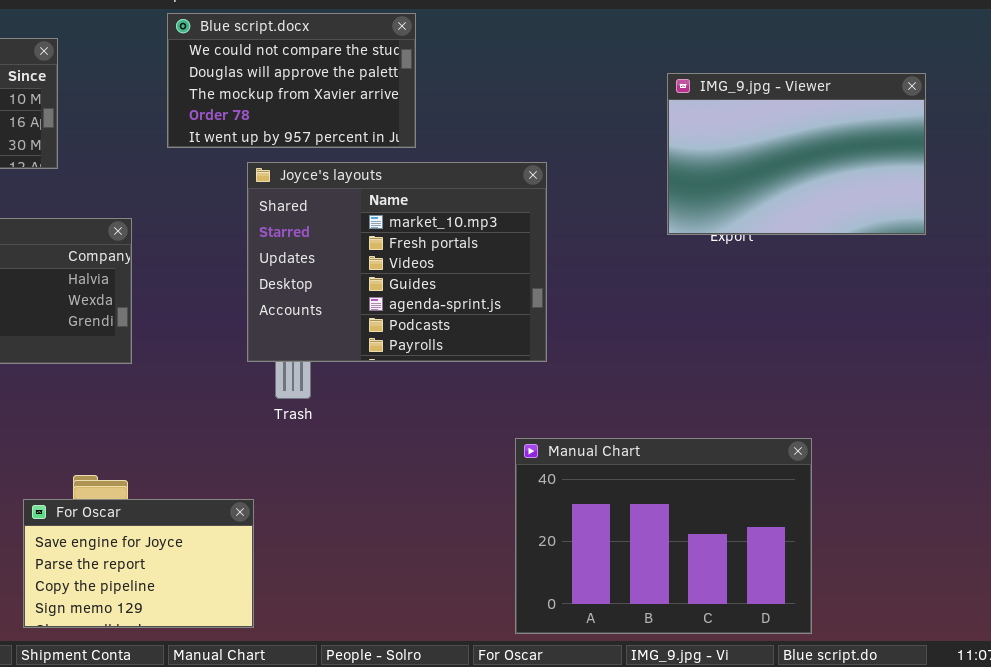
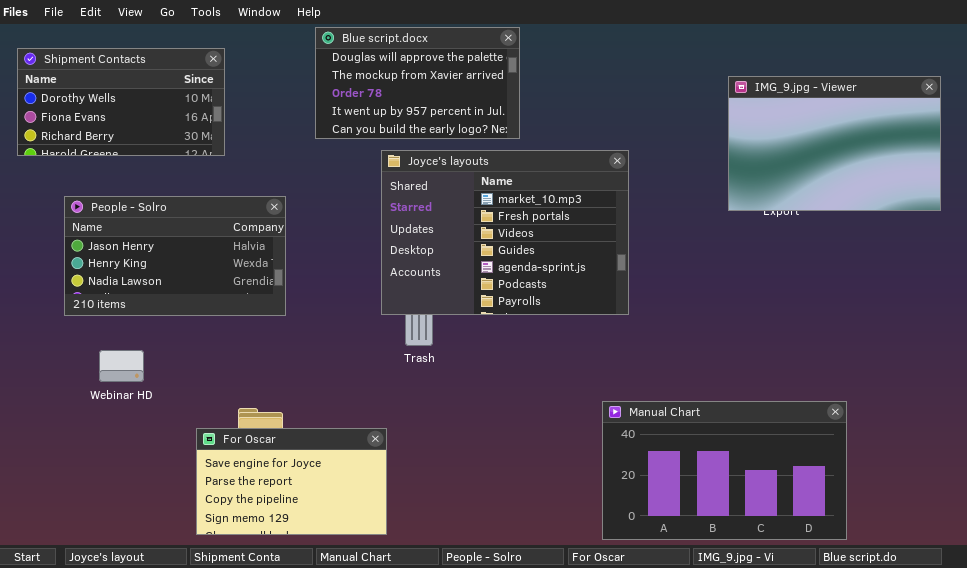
Blue script.docx: [167,13,416,148] -> [315,27,520,139], scrolled down 1 row
Manual Chart: [515,438,812,634] -> [602,401,847,540], resized

